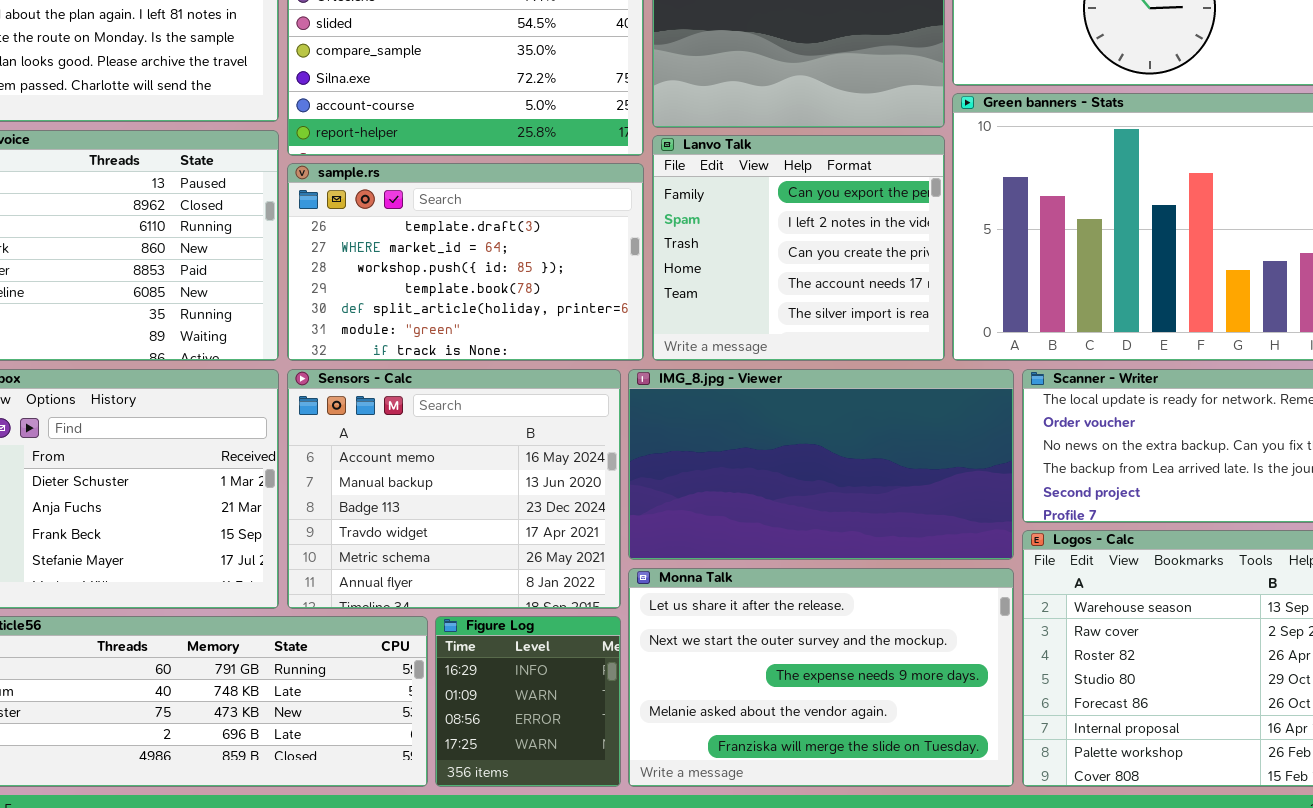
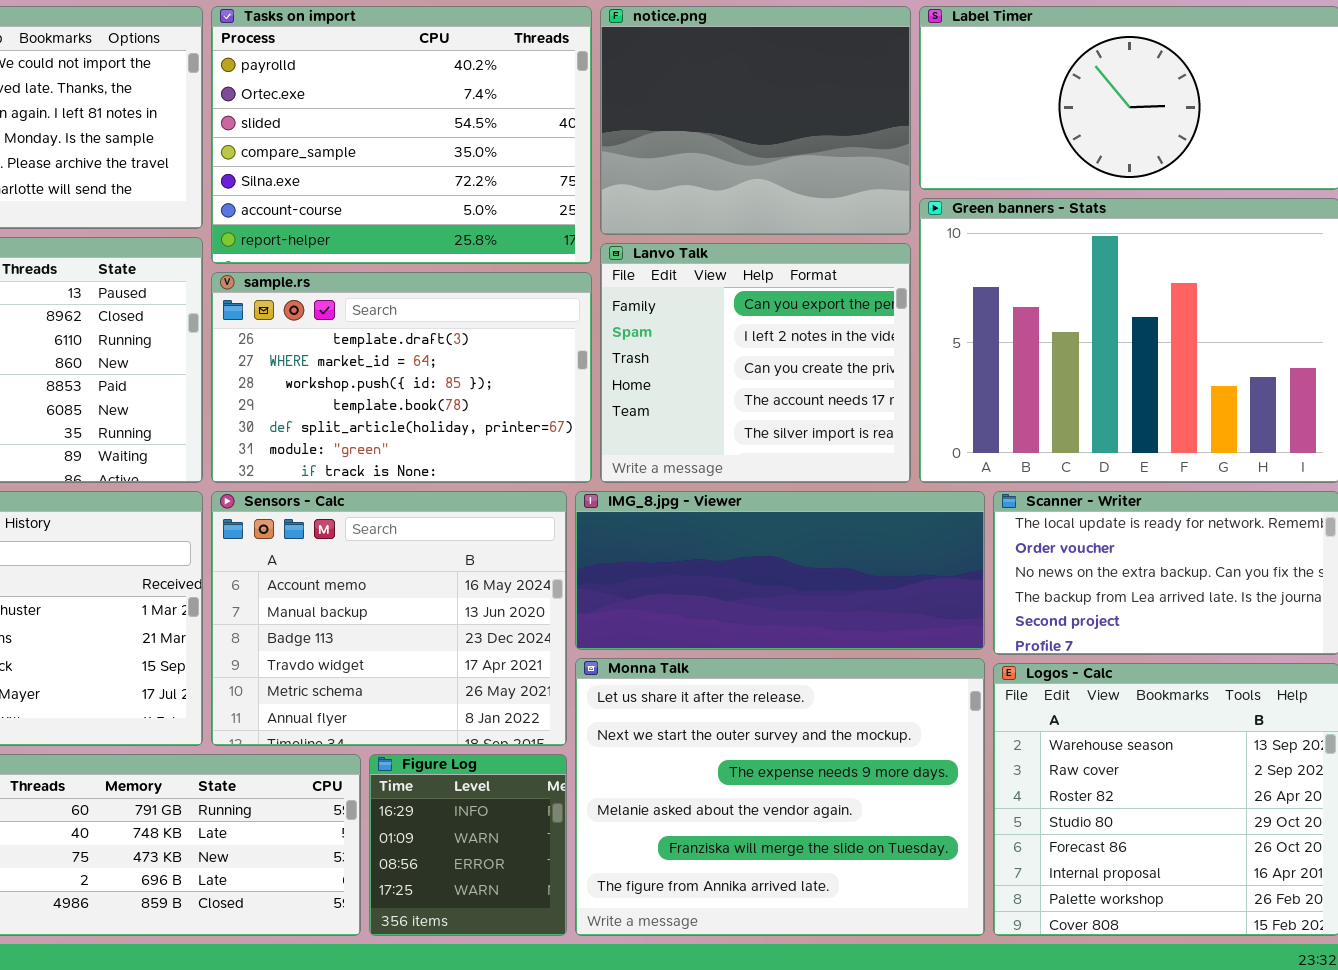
IMG_8.jpg - Viewer: [628,369,1014,560] -> [575,491,985,650], resized
Monna Talk: [628,568,1014,787] -> [575,658,985,936], resized

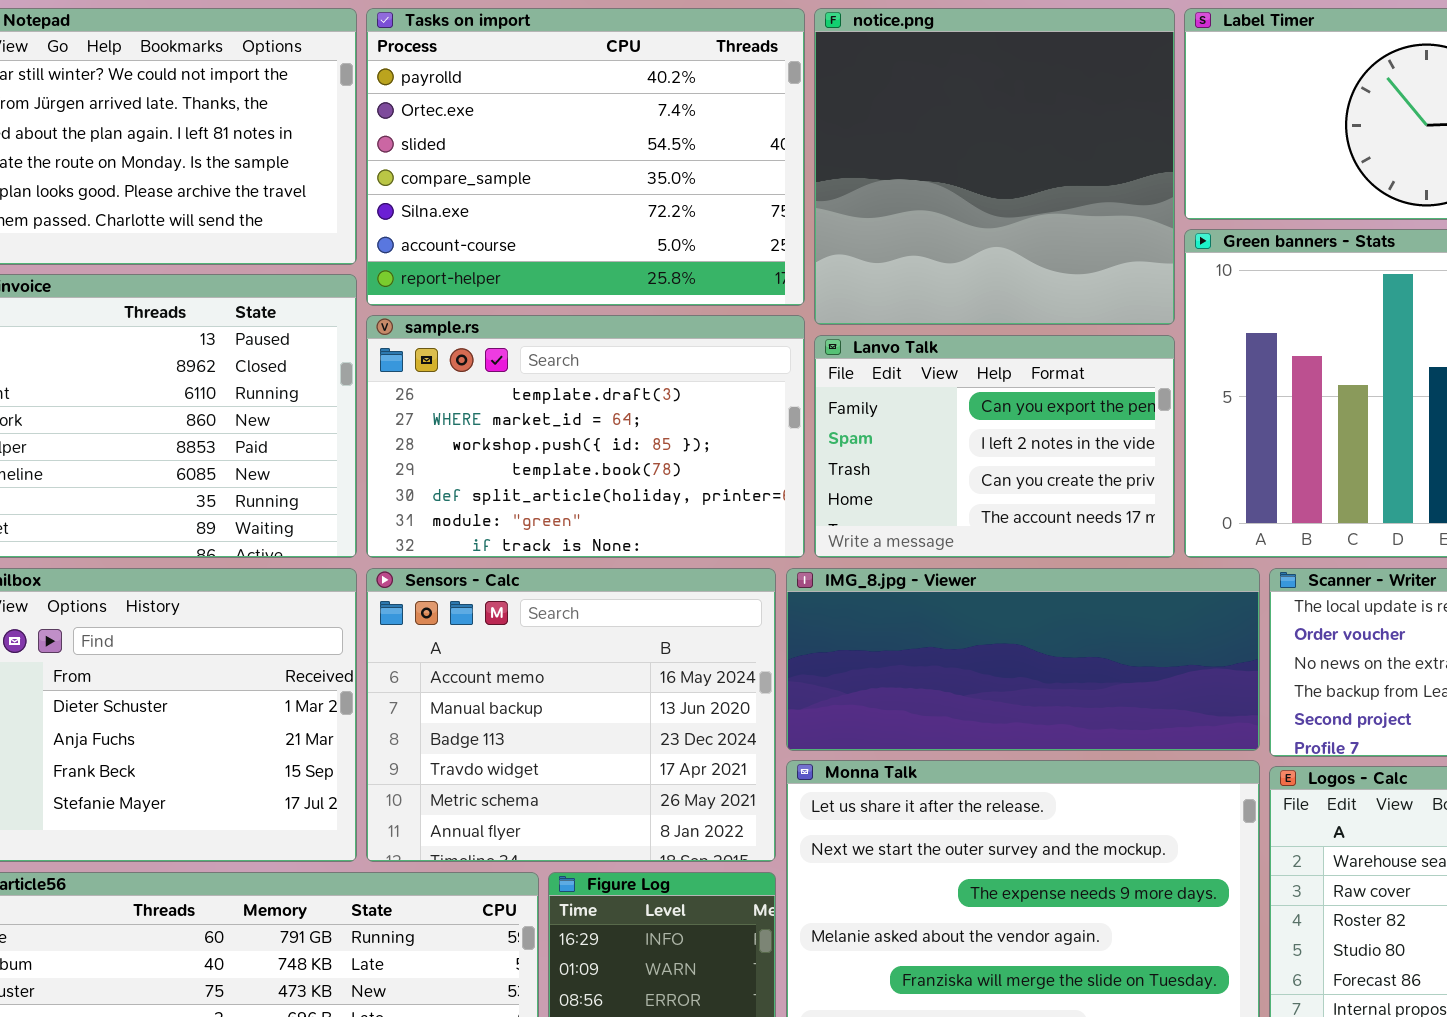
notice.png: [600,6,911,235] -> [814,8,1175,325], resized
Lanvo Talk: [600,243,911,483] -> [814,335,1175,558], resized

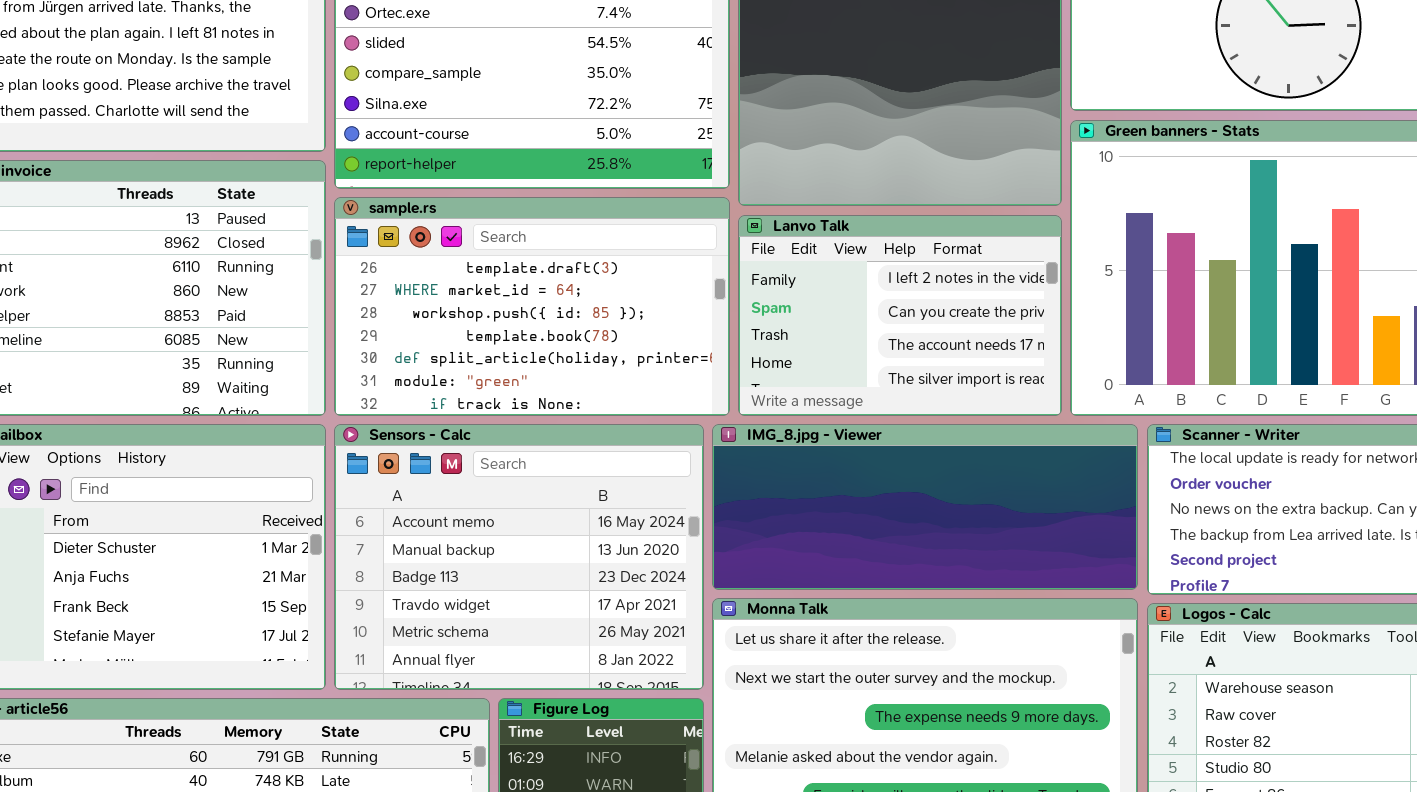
Lanvo Talk: [814,335,1175,558] -> [738,215,1062,416], scrolled down 1 row

